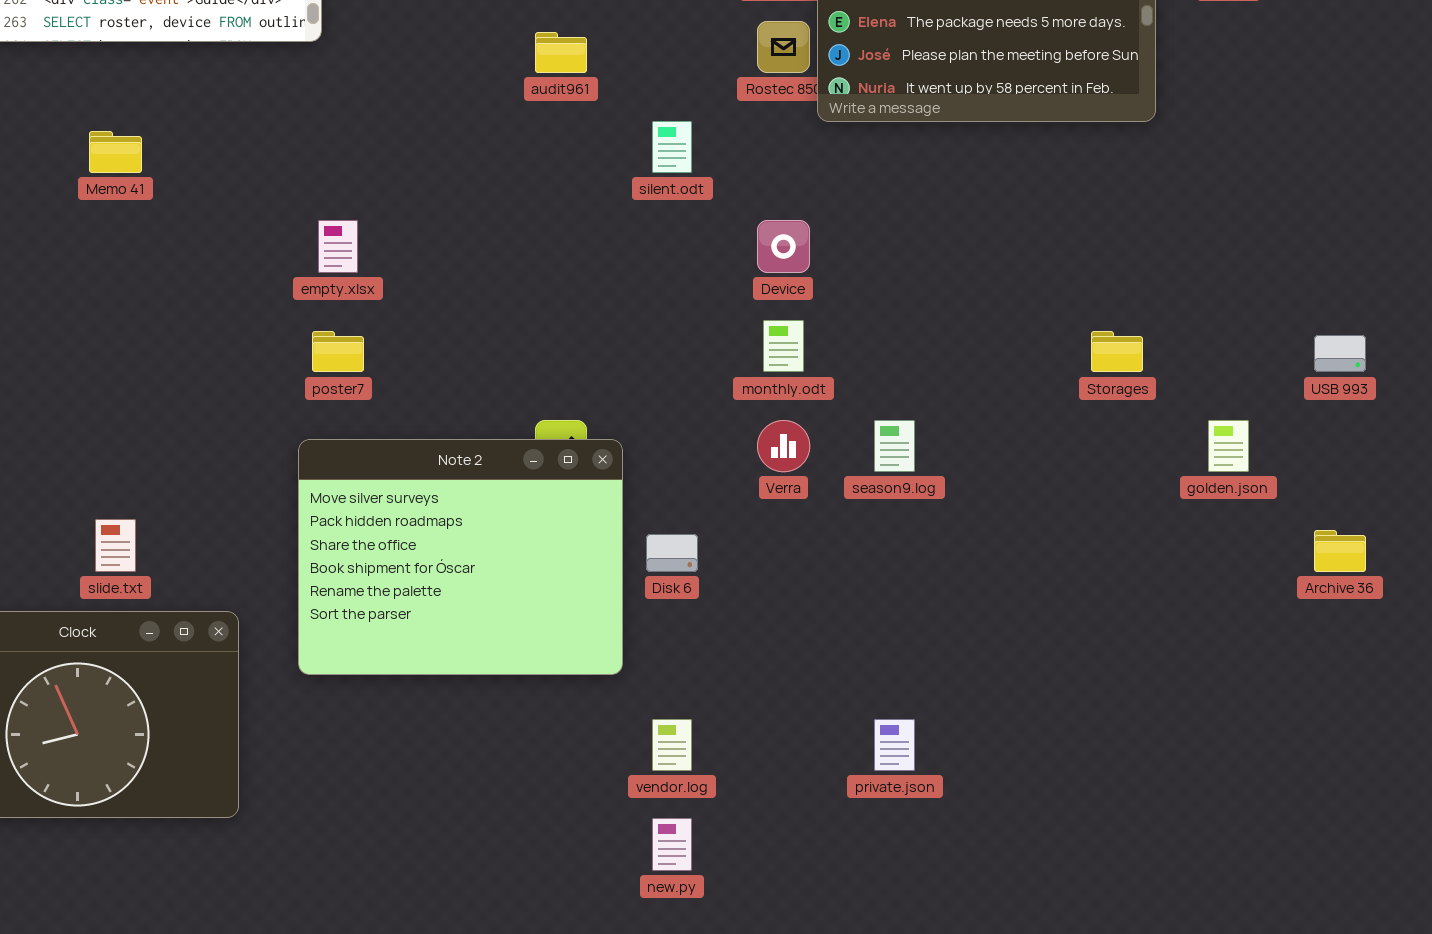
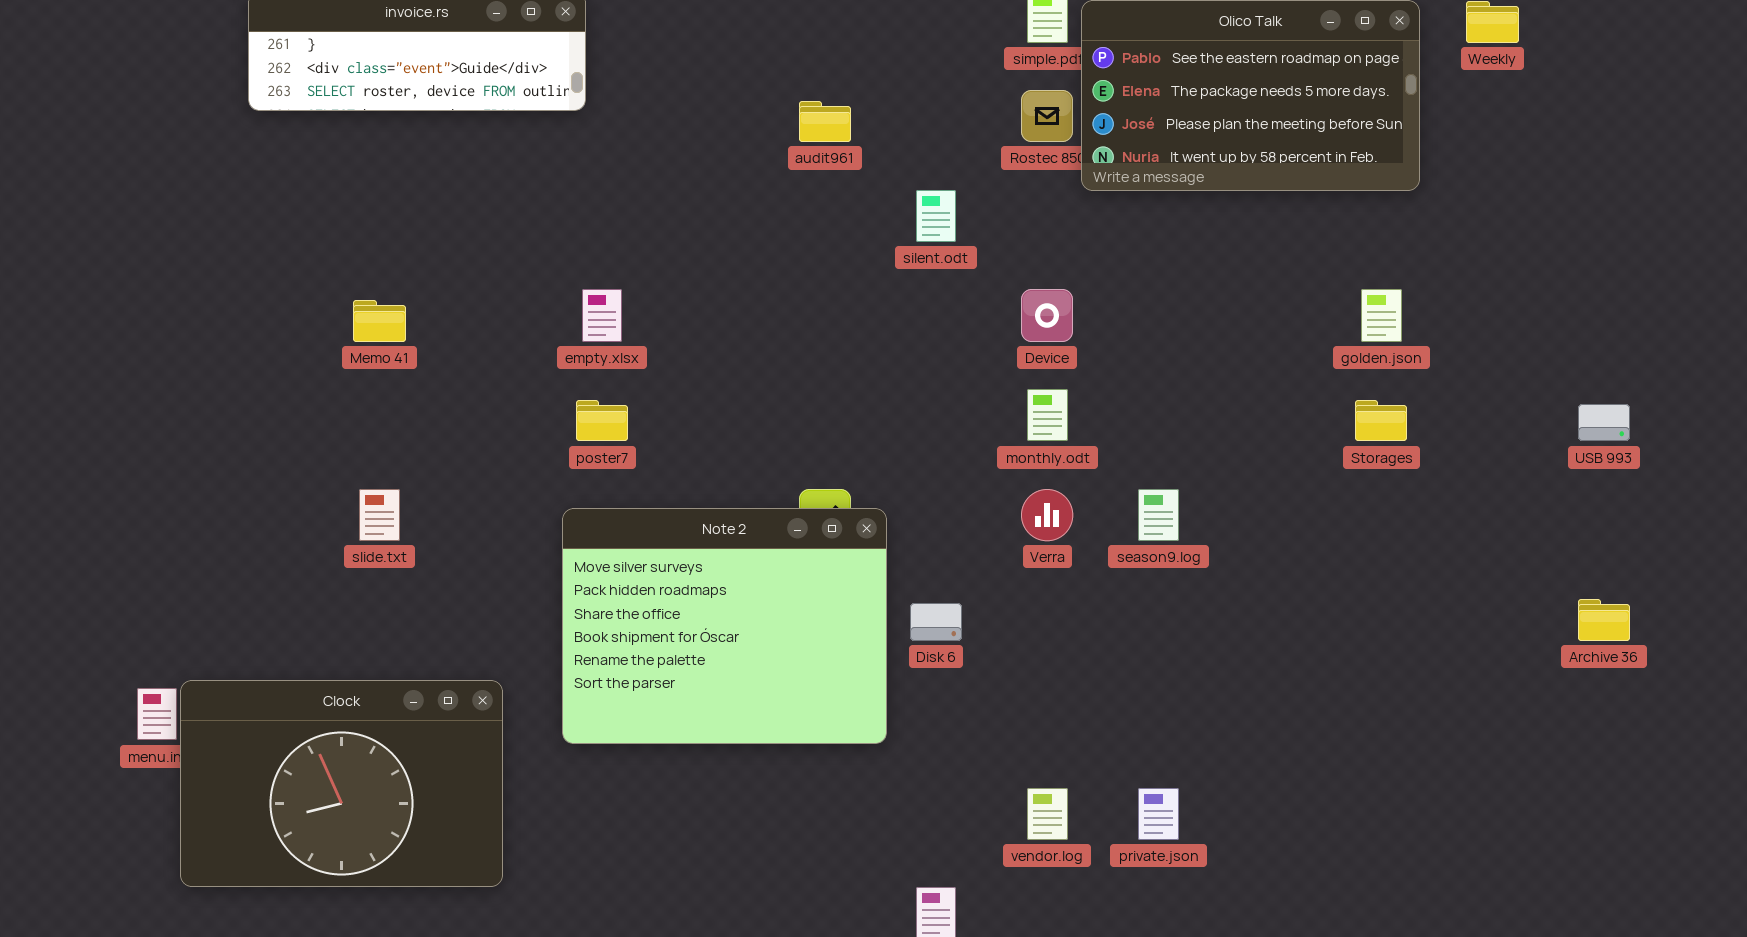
Memo 41: [89,131,142,173] -> [353,300,406,342], moved
golden.json: [1208,420,1249,472] -> [1361,289,1402,342], moved
slide.txt: [95,519,136,572] -> [359,489,400,541], moved
vendor.log: [652,719,692,771] -> [1027,788,1068,840], moved

